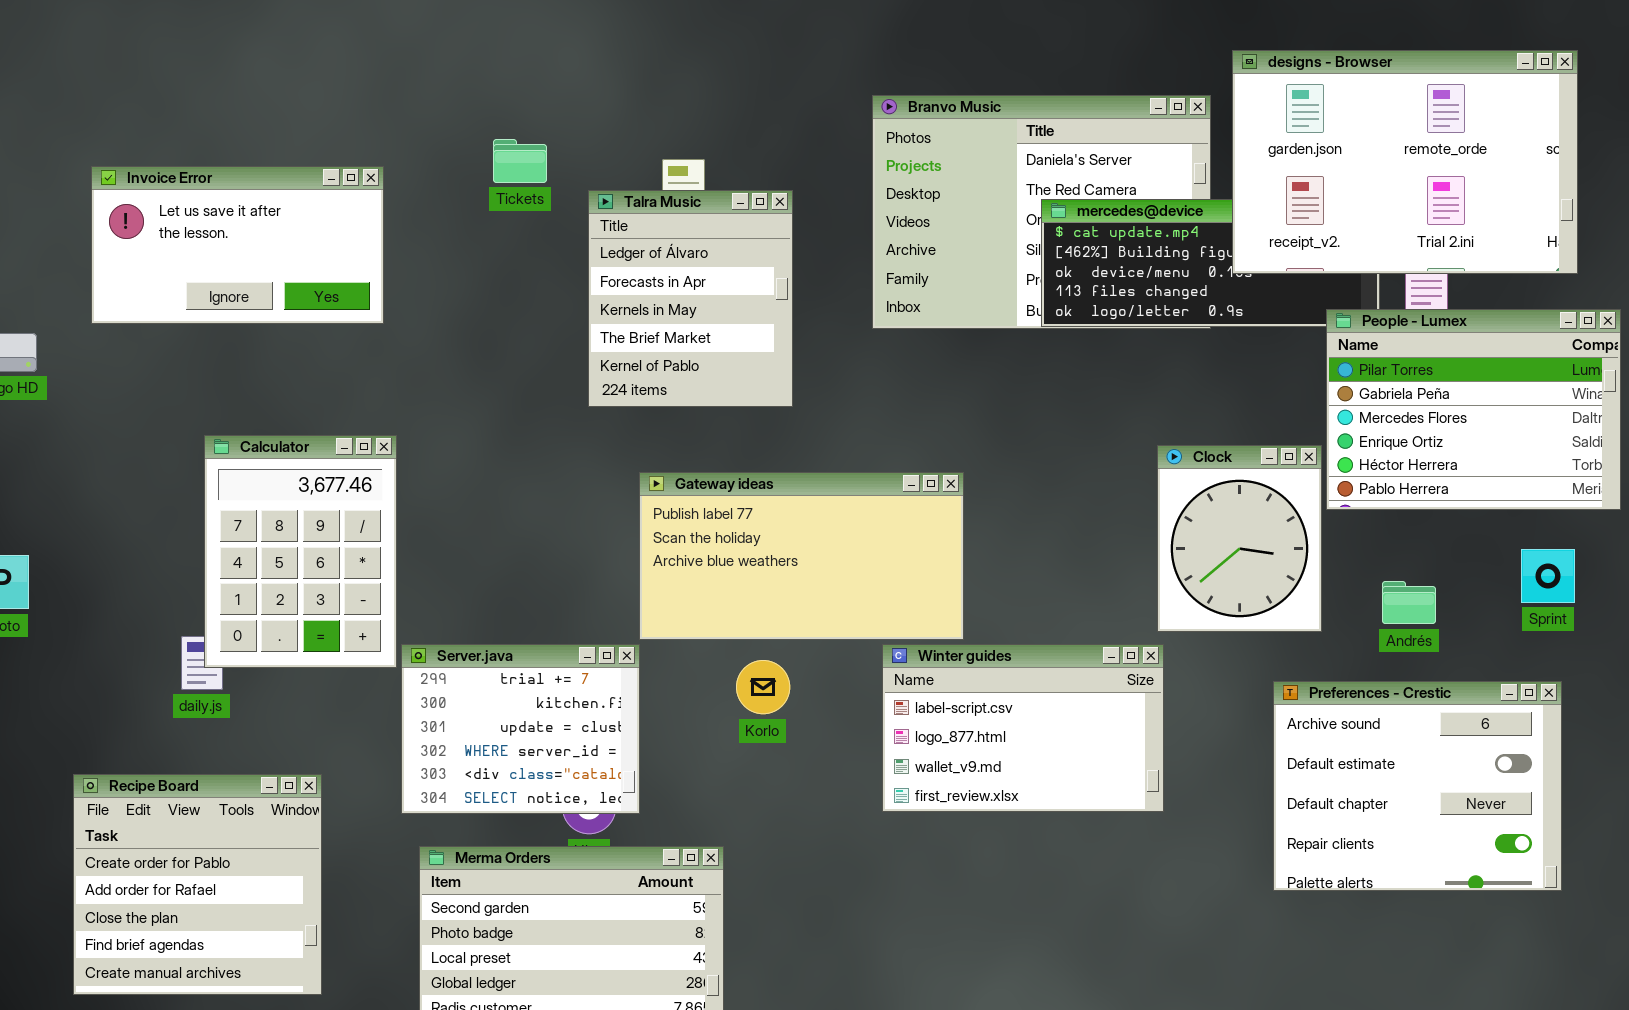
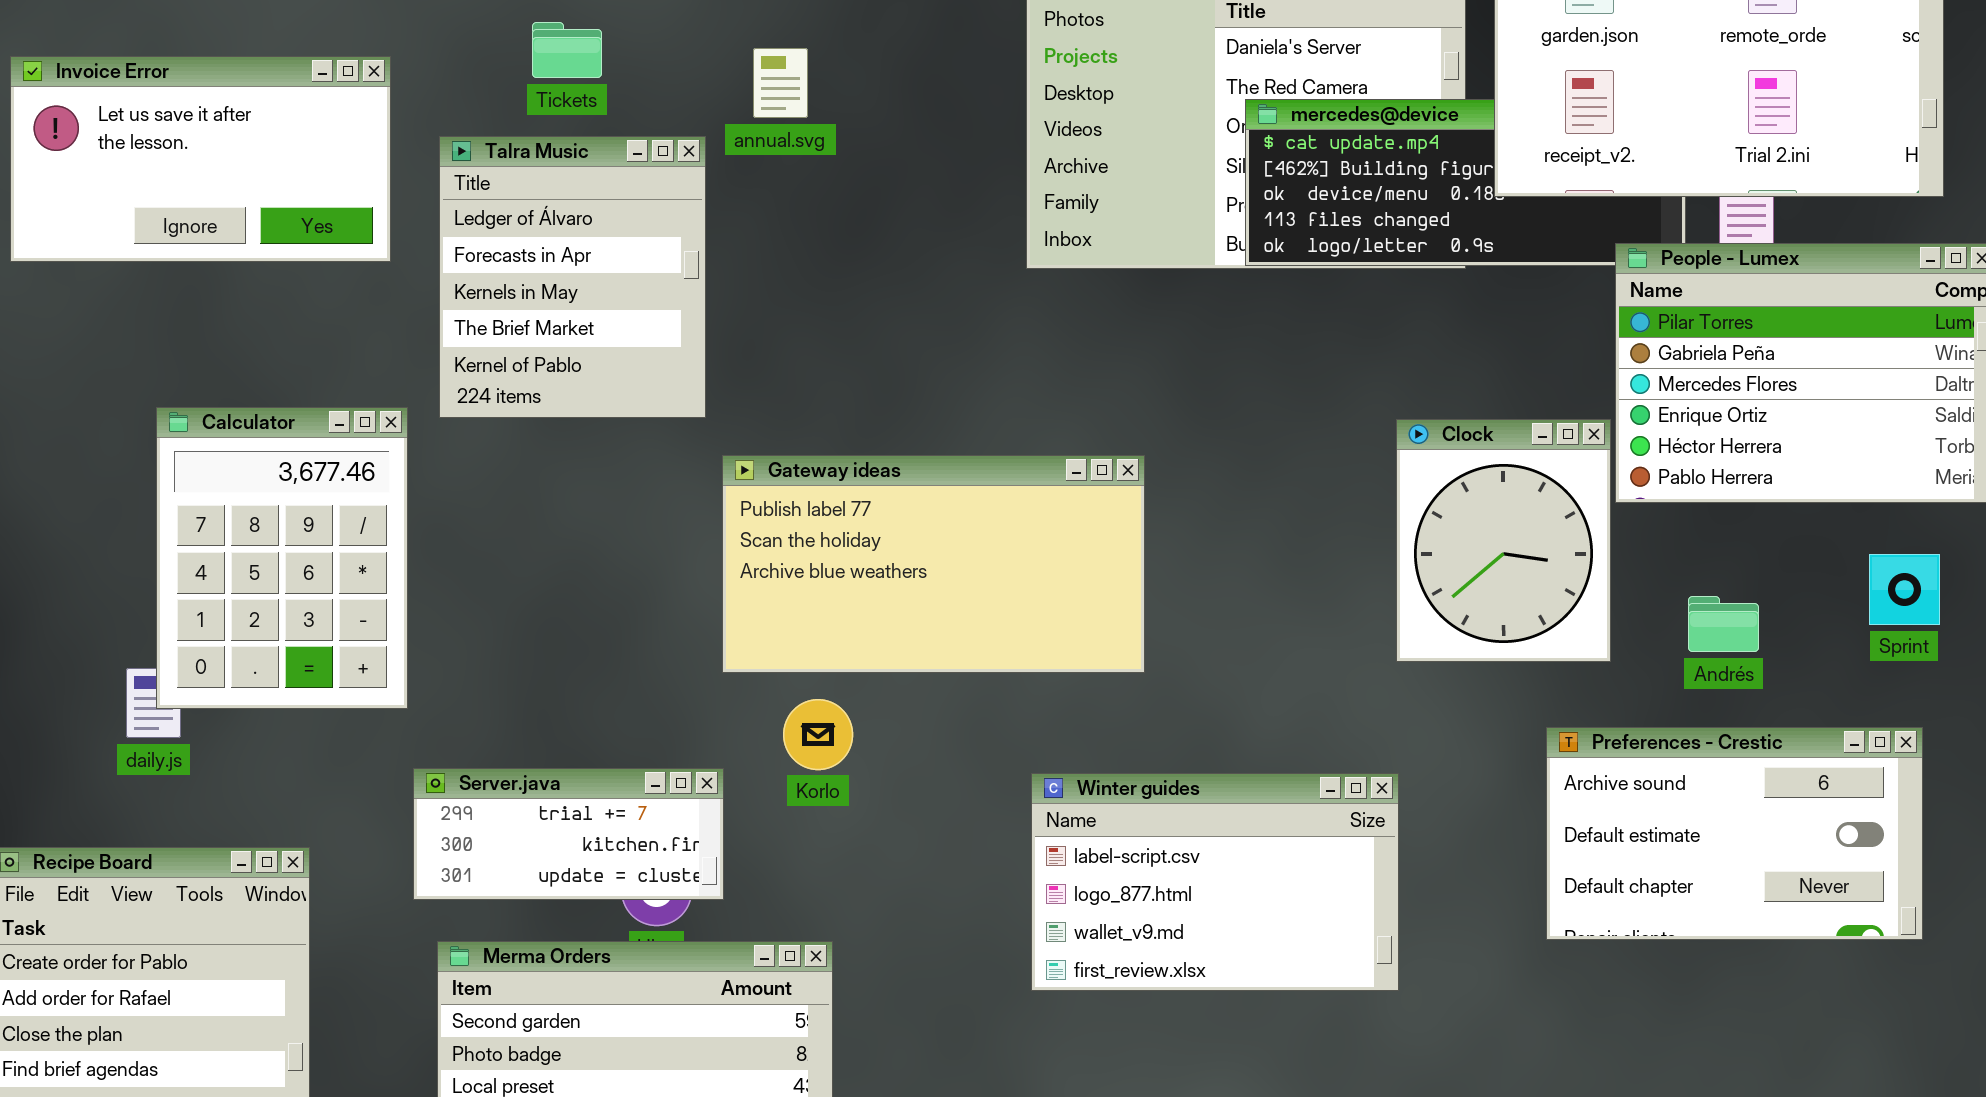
Talra Music: [588,190,793,407] -> [439,136,706,418], moved
Server.java: [401,644,640,814] -> [413,768,724,900], resized
Winter guides: [882,644,1164,812] -> [1031,773,1399,991], moved
Korlo: [736,660,790,714] -> [783,699,853,770], moved
Preferences - Crestic: [1273,681,1562,891] -> [1546,727,1923,940], resized

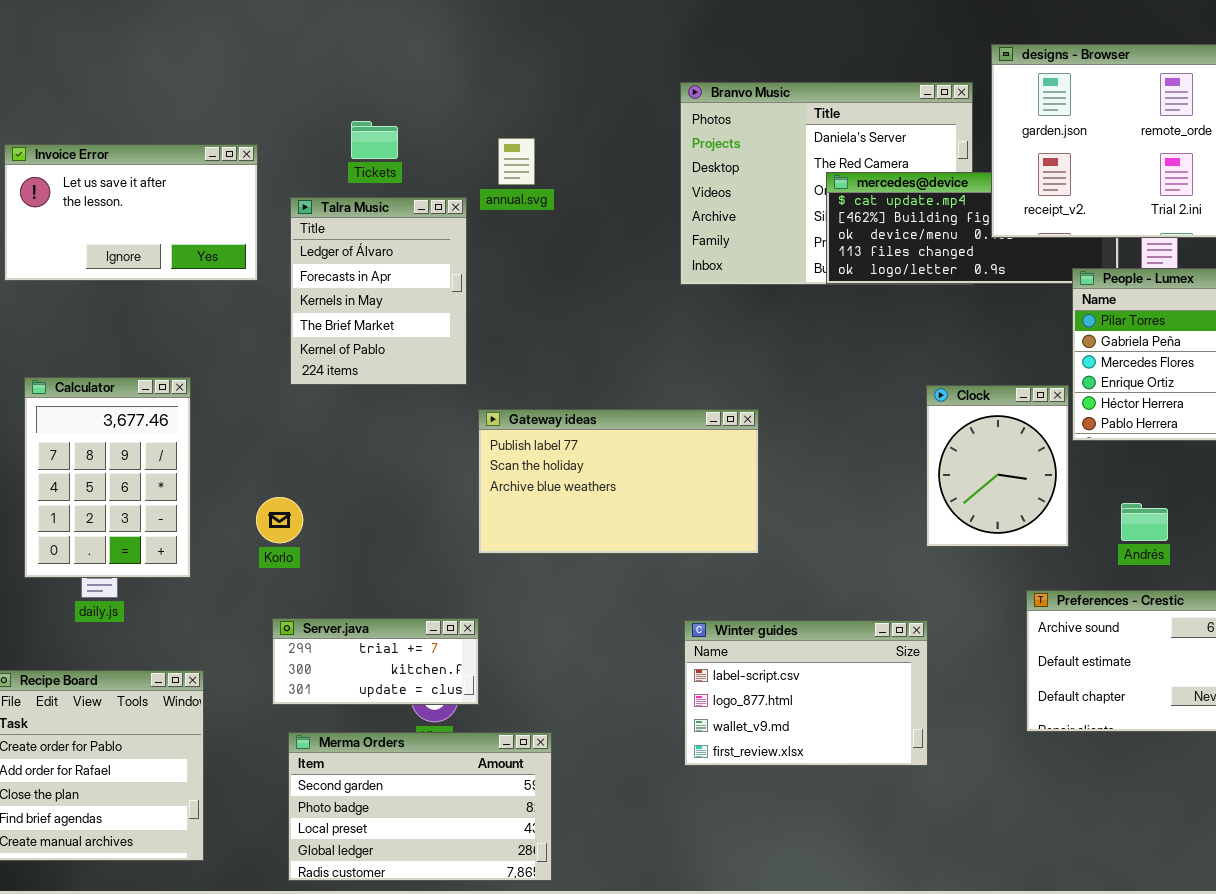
Calculator: [156,407,408,709] -> [24,377,191,578], moved
Korlo: [783,699,853,770] -> [256,497,303,543], moved

